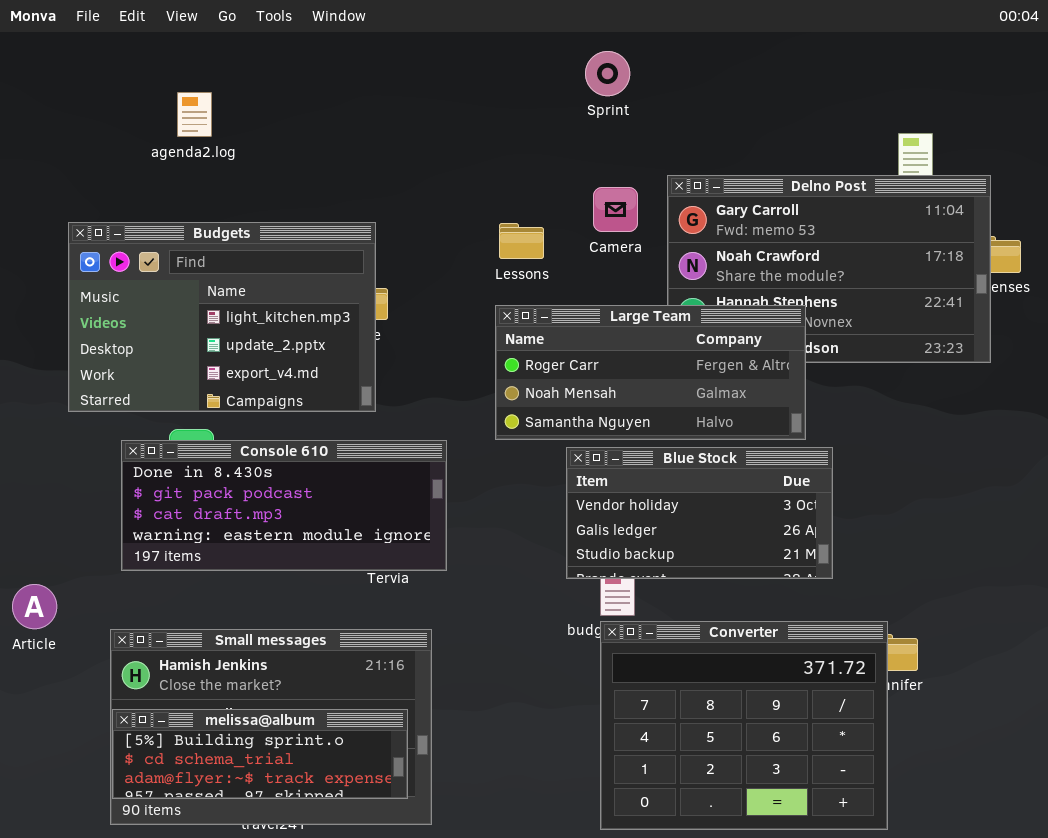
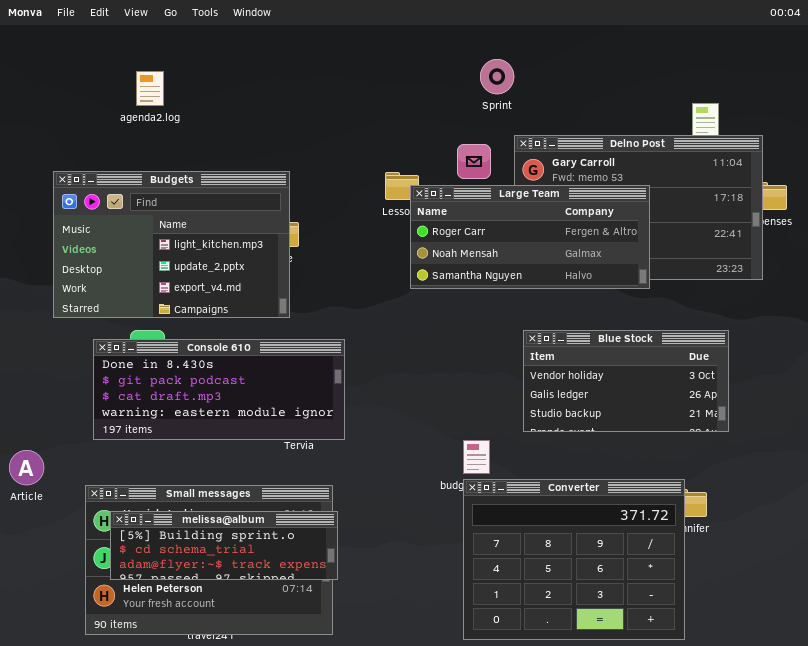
Sprint: [585,51,630,96] -> [480,59,514,94], moved
Large Team: [495,305,806,440] -> [410,185,650,289], moved
Blue Stock: [566,447,833,579] -> [523,330,729,432], moved
melissa@album: [112,709,408,799] -> [110,511,338,580], moved

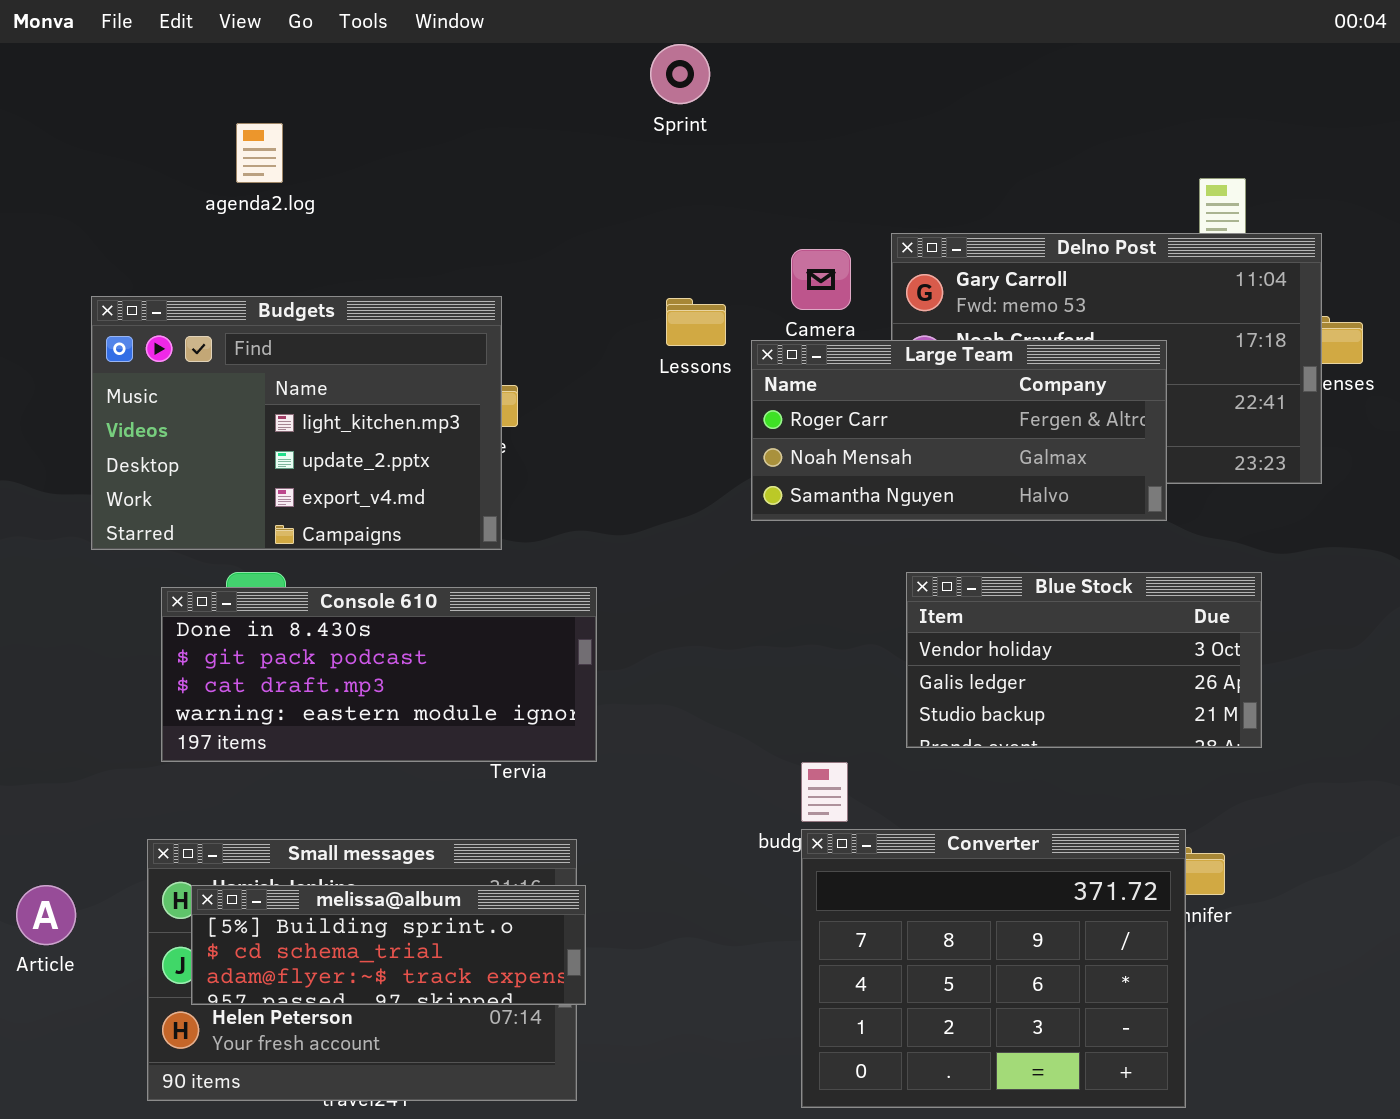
Sprint: [480,59,514,94] -> [650,44,710,104], moved
Large Team: [410,185,650,289] -> [751,340,1167,521], moved
Article: [9,450,44,485] -> [16,885,76,945], moved

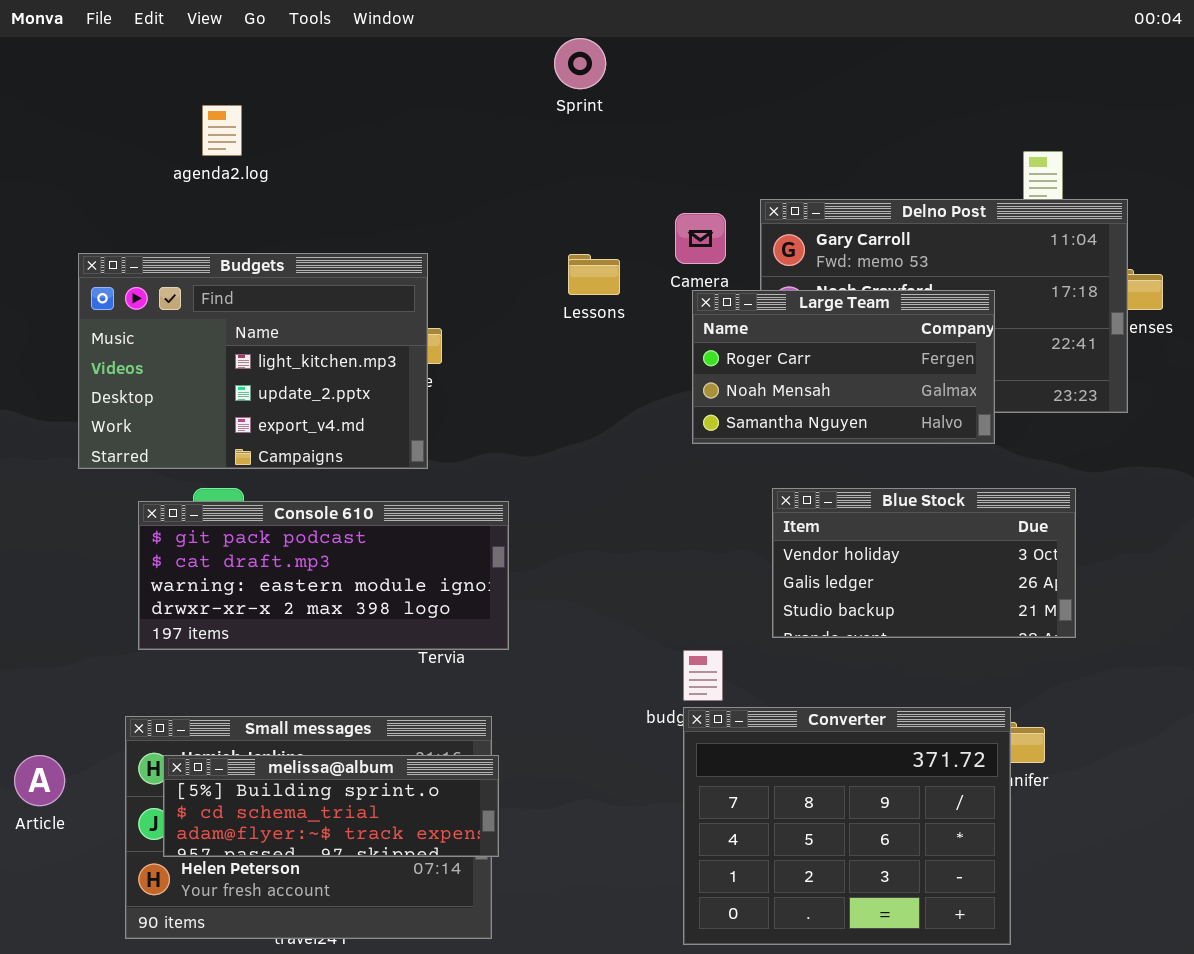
Large Team: [751,340,1167,521] -> [692,290,995,444], resized
Console 610: [161,587,597,762] -> [138,501,509,650], scrolled down 1 row

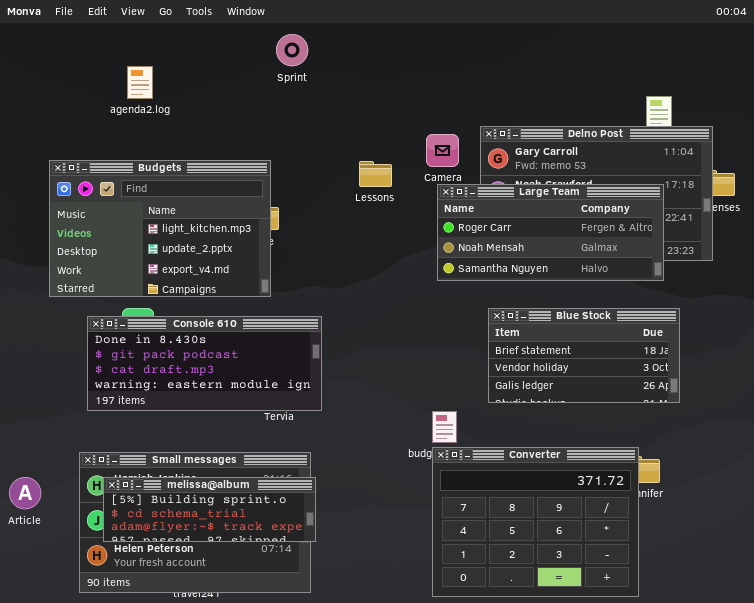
Sprint: [554,38,606,89] -> [276,34,308,66], moved
Large Team: [692,290,995,444] -> [437,184,664,281], resized
Blue Stock: [772,488,1076,638] -> [488,308,680,403], scrolled up 1 row
Console 610: [138,501,509,650] -> [87,316,322,411], scrolled up 1 row

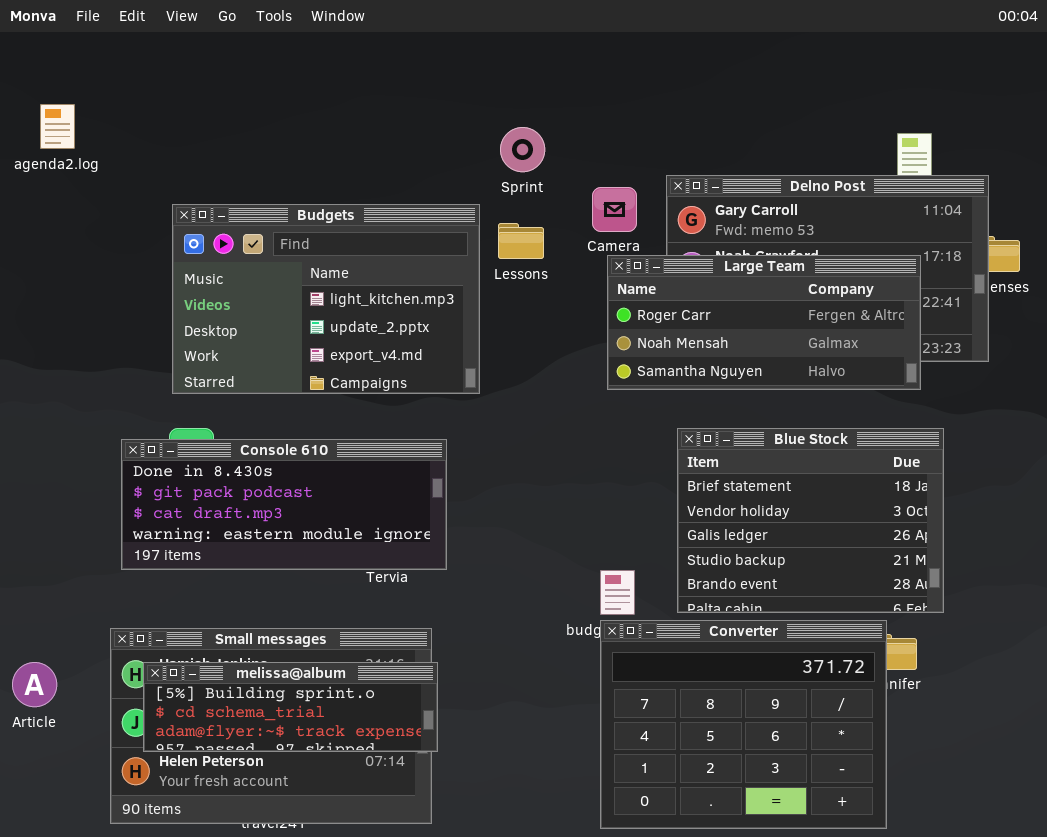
Sprint: [276,34,308,66] -> [500,127,545,172], moved
agenda2.log: [127,66,153,99] -> [40,104,75,149], moved
Budgets: [49,160,271,297] -> [172,204,480,394], moved
Blue Stock: [488,308,680,403] -> [677,428,944,613], resized

